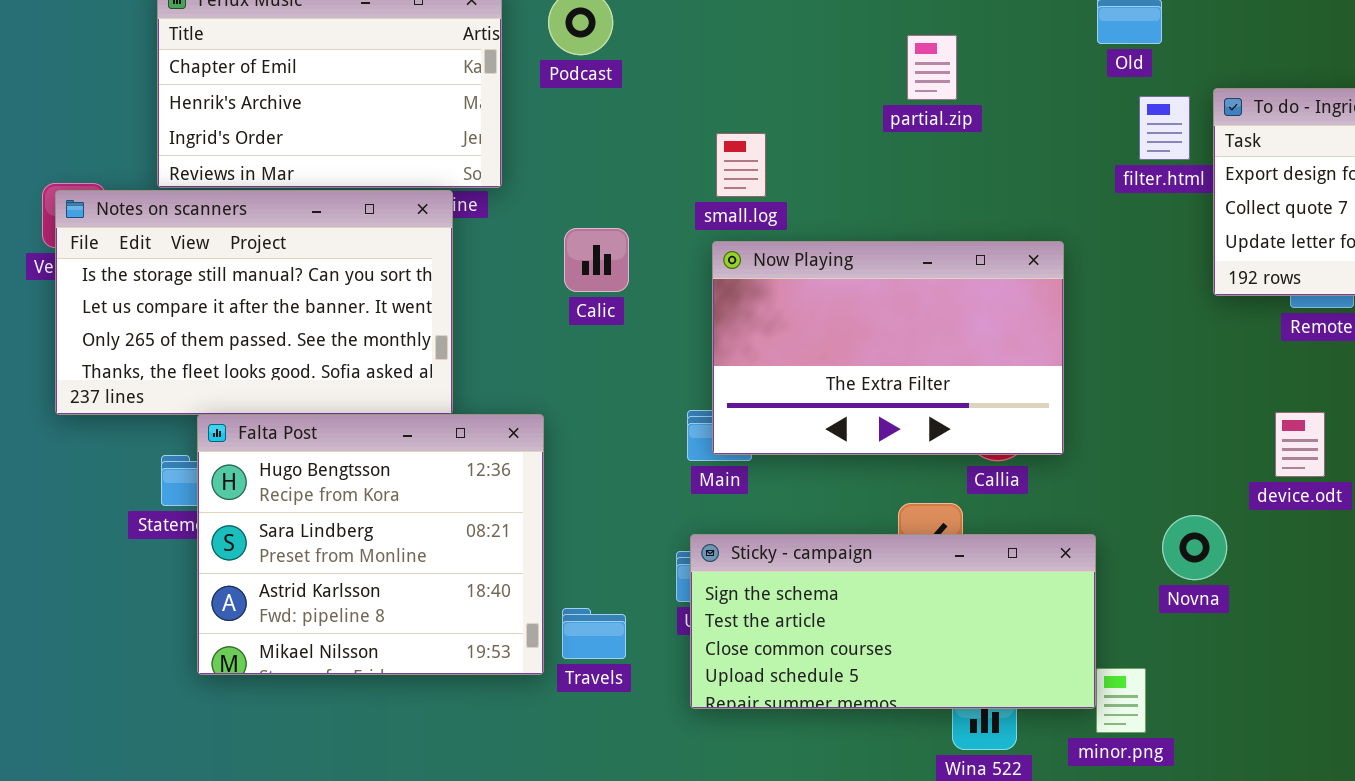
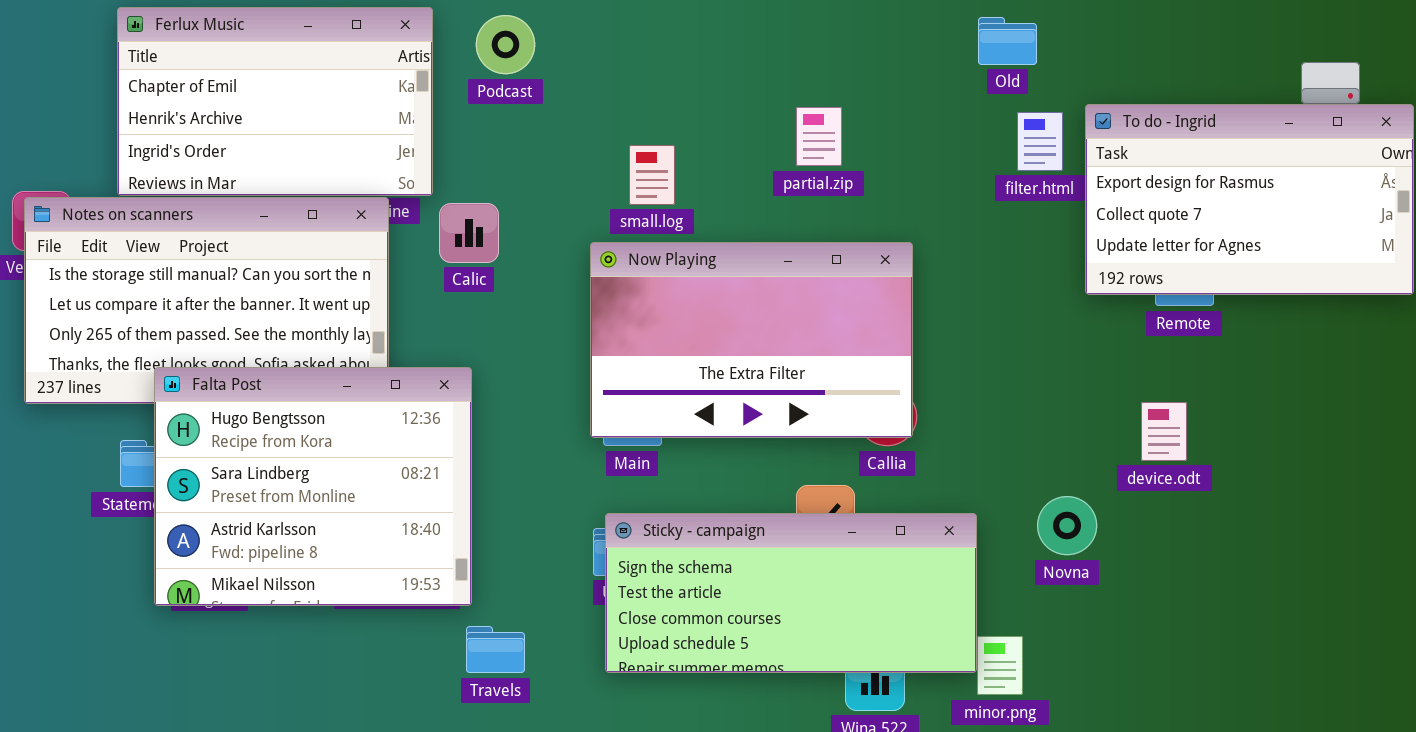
partial.zip: [907,35,957,100] -> [796,107,842,166], moved
Calic: [564,228,629,292] -> [439,203,499,263], moved
Now Playing: [712,241,1064,455] -> [590,242,913,438], moved
Falta Post: [197,414,544,675] -> [154,367,472,606], moved
Travels: [562,608,626,659] -> [466,626,525,673], moved

